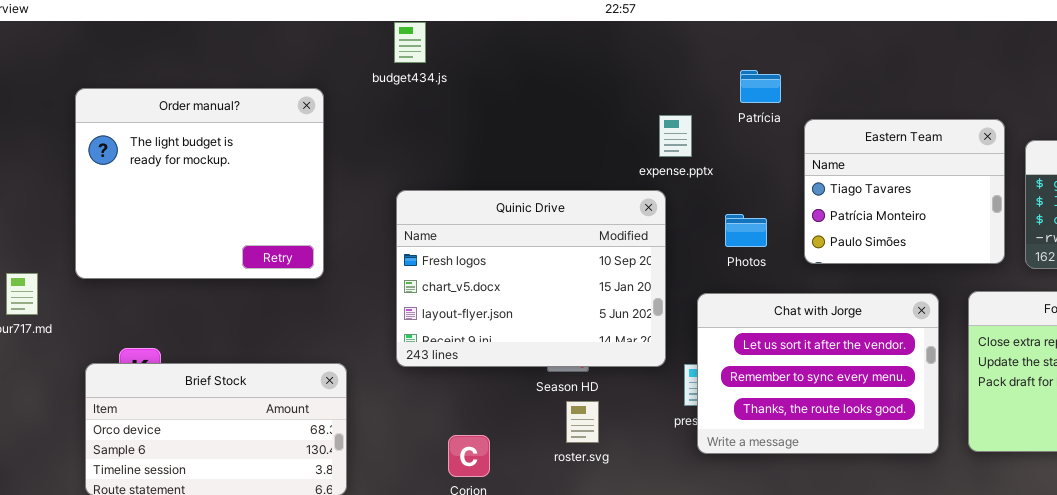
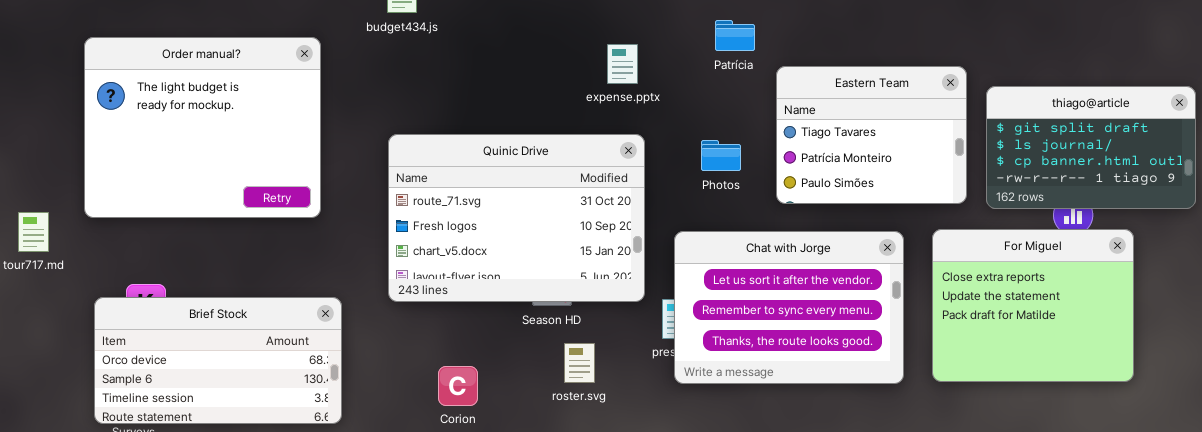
expense.pptx: [659,115,692,157] -> [607,44,638,84], moved
Quinic Drive: [396,190,666,367] -> [388,134,645,302], scrolled up 1 row
Photos: [725,214,767,247] -> [701,140,741,171], moved
roster.svg: [566,401,599,443] -> [564,343,595,383], moved

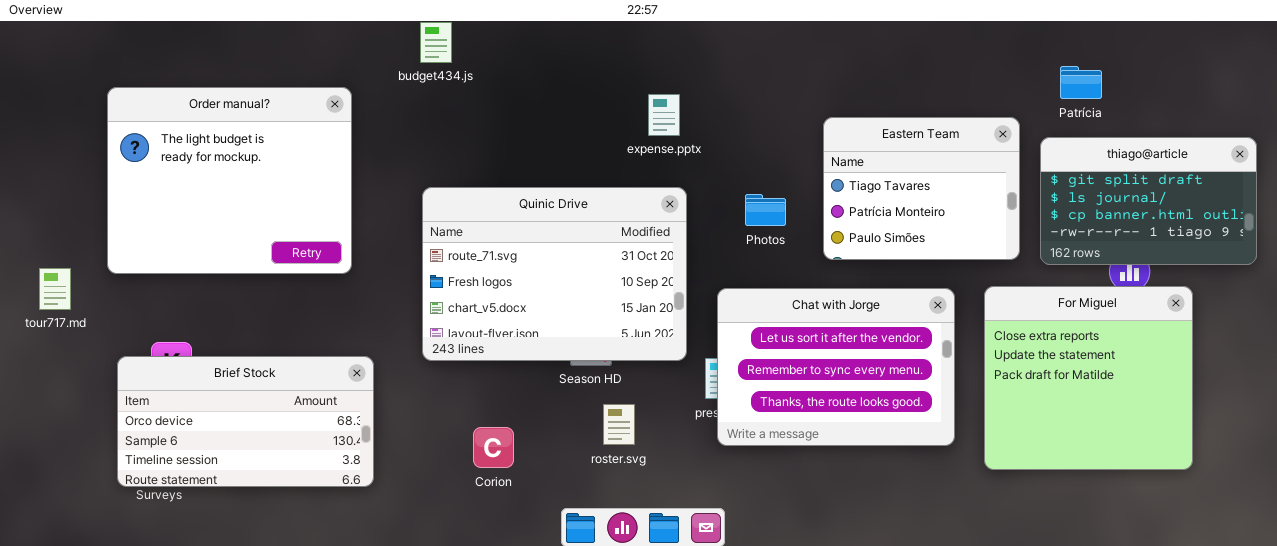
Patrícia: [715,20,755,51] -> [1060,66,1102,99], moved
For Miguel: [932,229,1134,382] -> [984,286,1193,470], resized

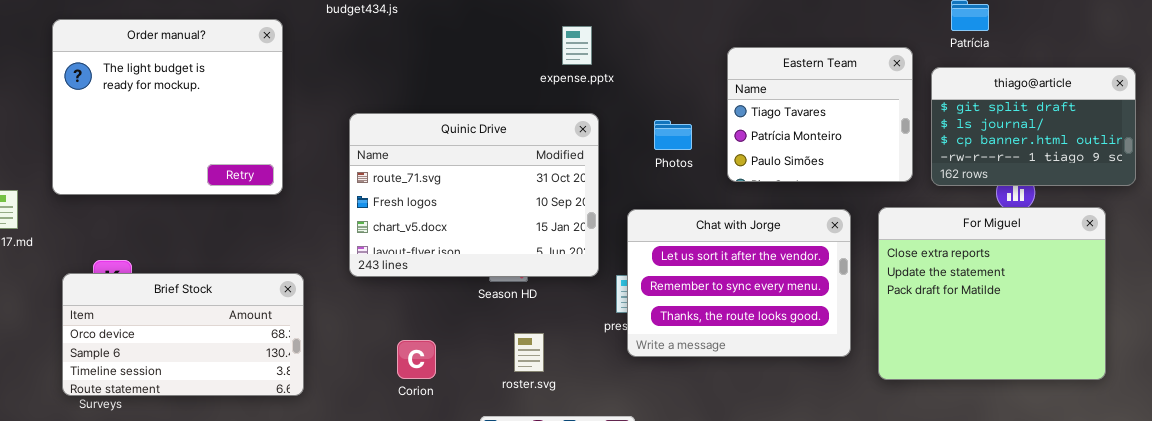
For Miguel: [984,286,1193,470] -> [878,207,1106,380], resized
roster.svg: [603,404,635,445] -> [514,333,544,372], moved

